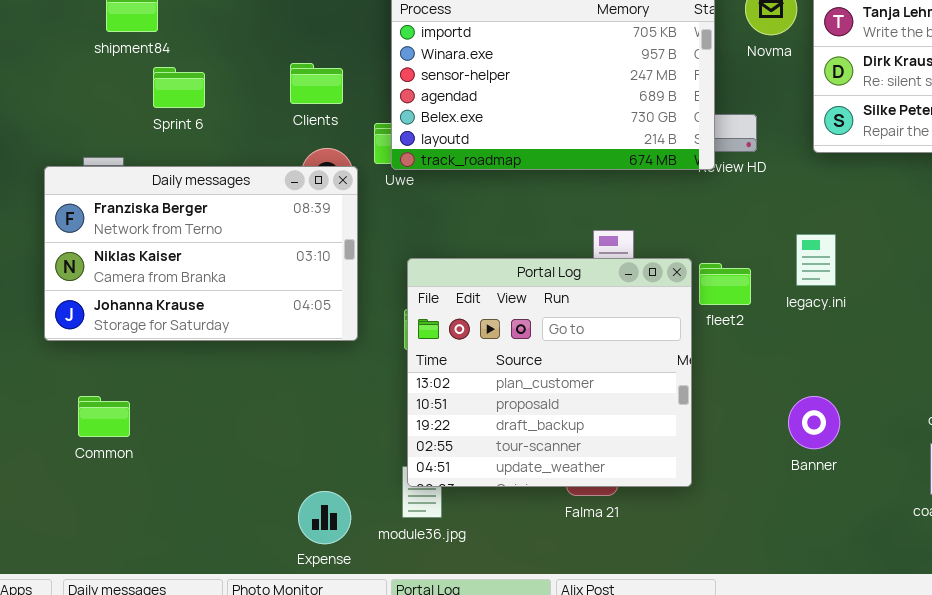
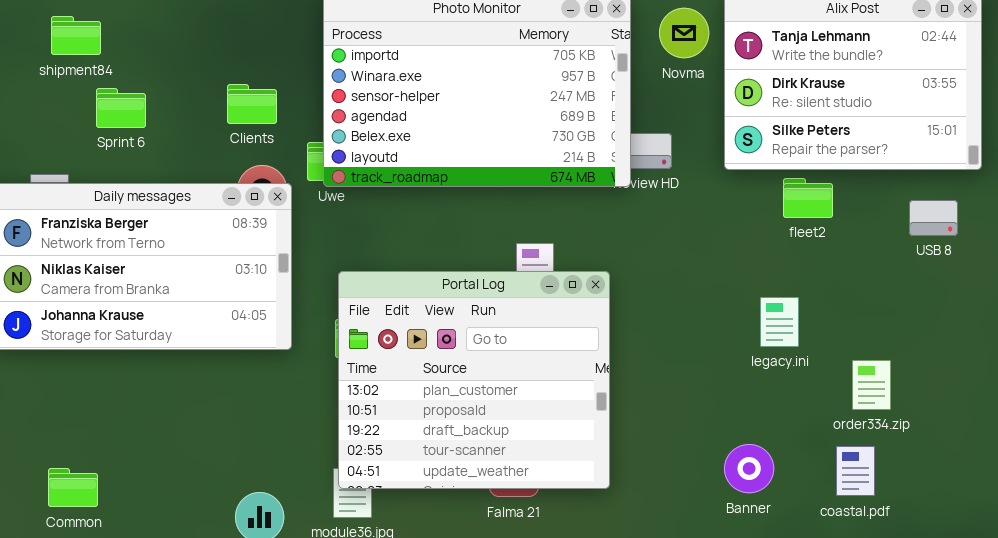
legacy.ini: [796,234,836,286] -> [760,297,799,347], moved
fleet2: [699,263,751,305] -> [783,178,833,218], moved
Common: [78,396,130,437] -> [48,468,98,507], moved
Banner: [788,396,840,449] -> [724,444,774,493], moved

